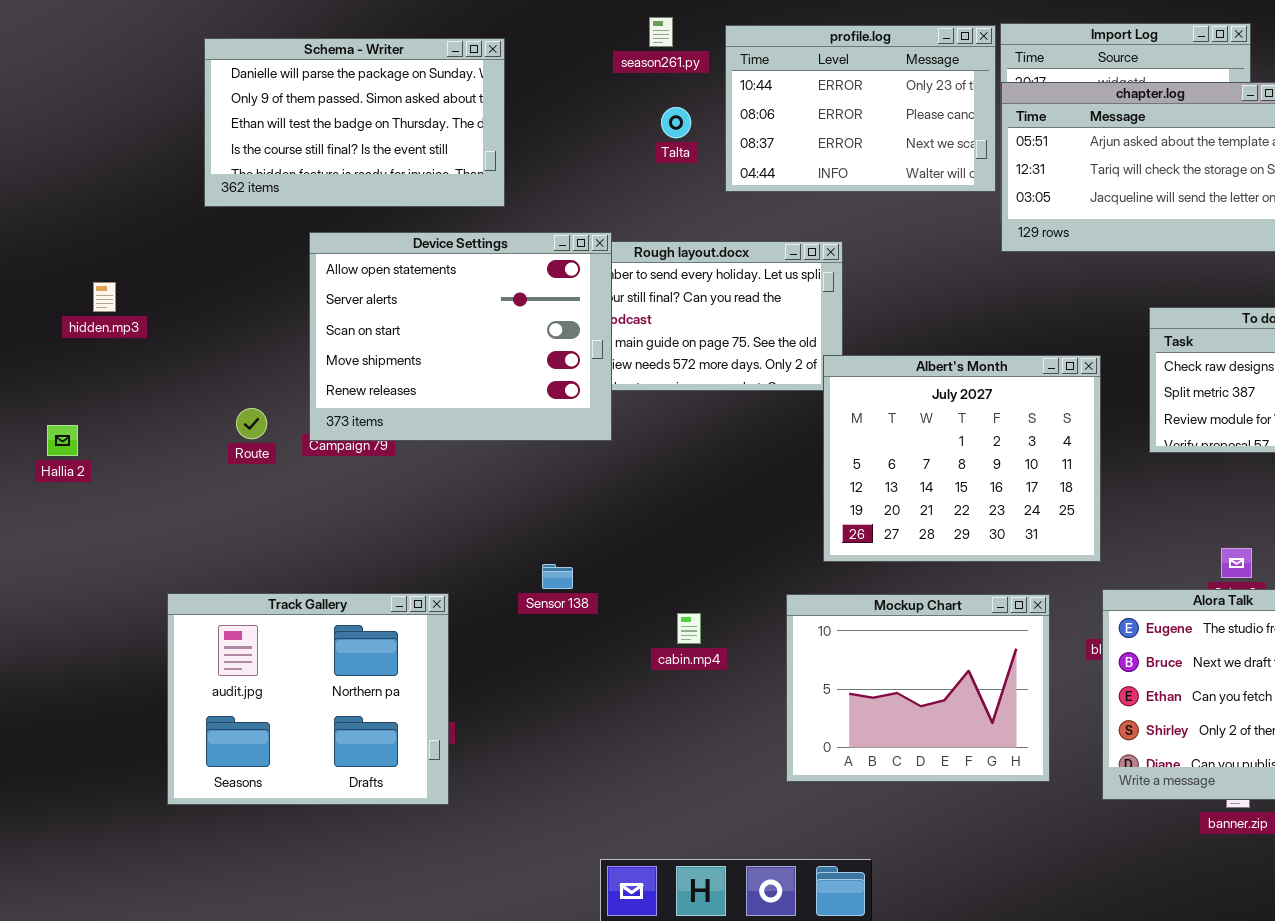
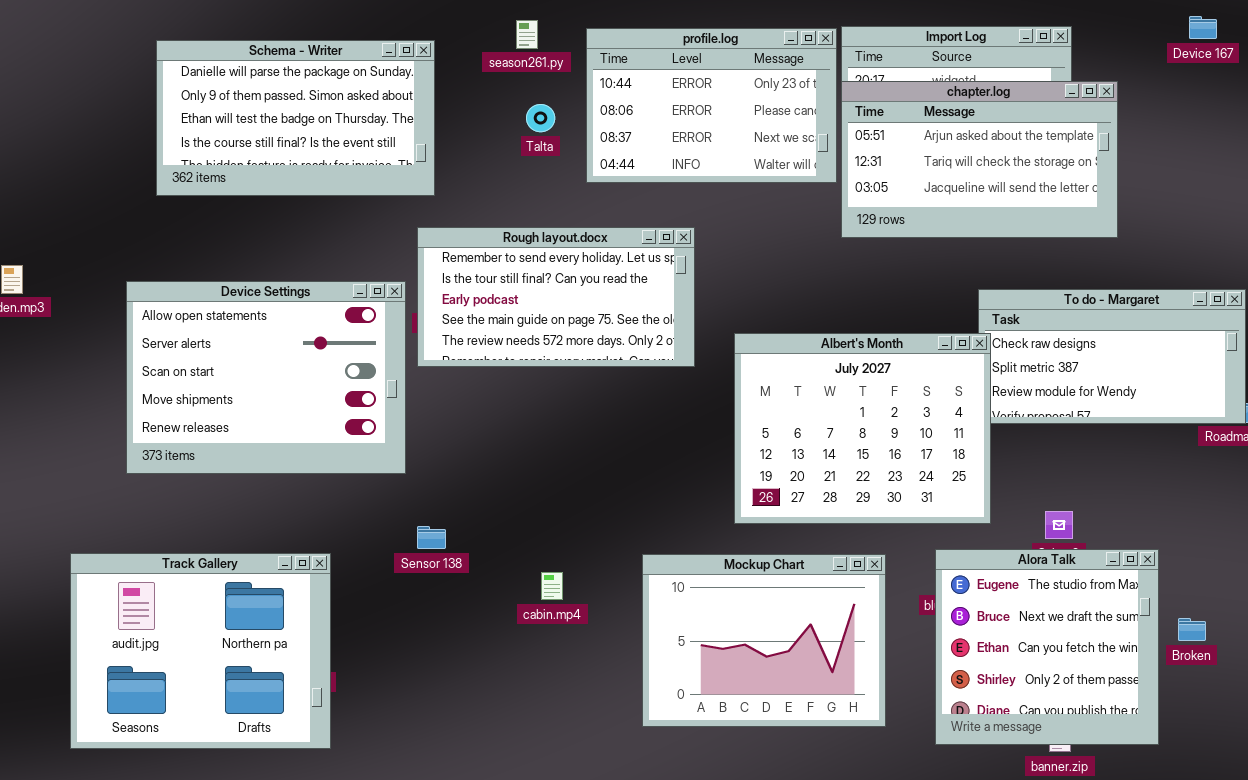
Schema - Writer: [204,38,505,207] -> [156,40,435,196], moved
Device Settings: [309,232,612,441] -> [126,281,406,474], moved
Albert's Month: [823,355,1101,562] -> [734,333,991,524], moved

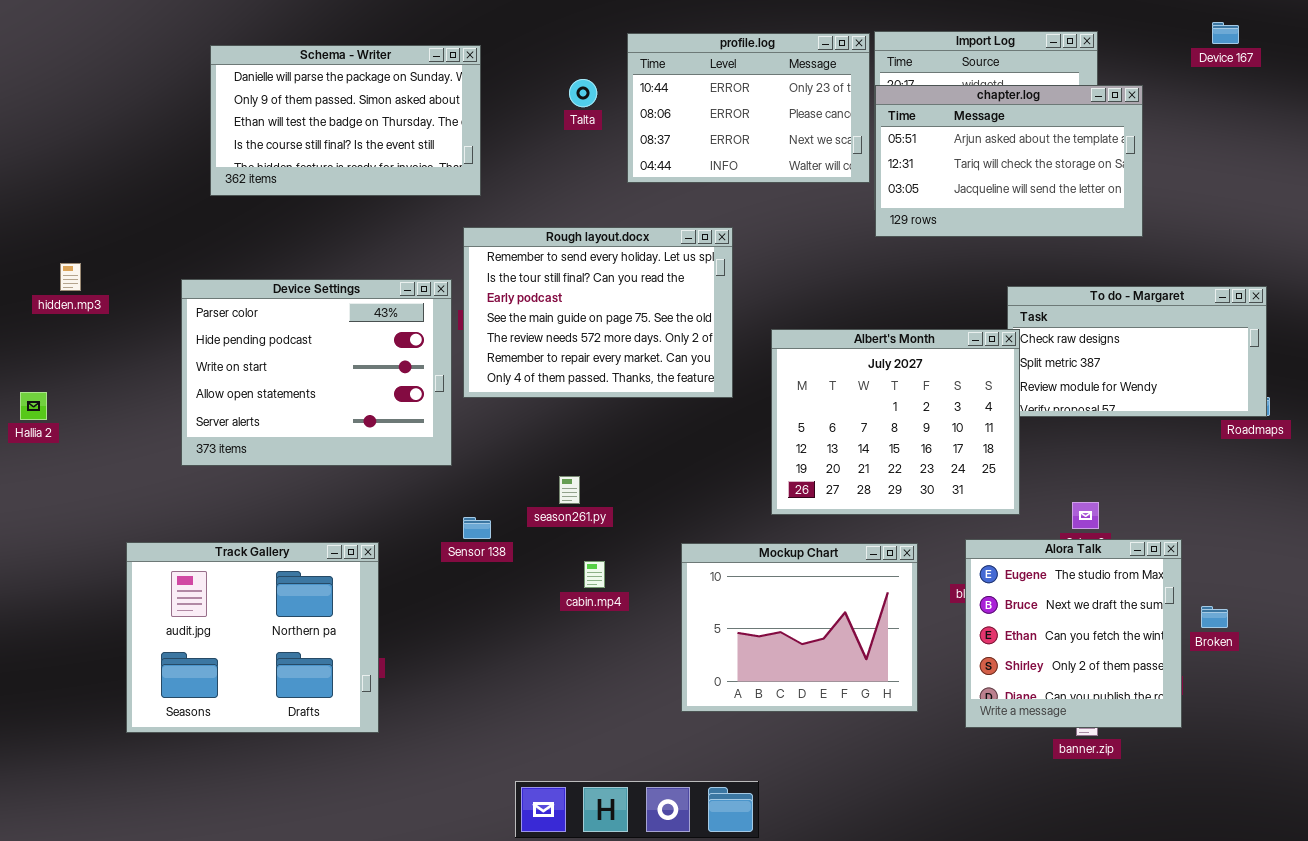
season261.py: [516,20,538,49] -> [559,476,580,504], moved
Talta: [526,104,555,132] -> [569,79,597,107], moved
Rough layout.docx: [417,227,695,367] -> [463,227,733,398], resized
Device Settings: [126,281,406,474] -> [181,279,452,466], scrolled up 3 rows

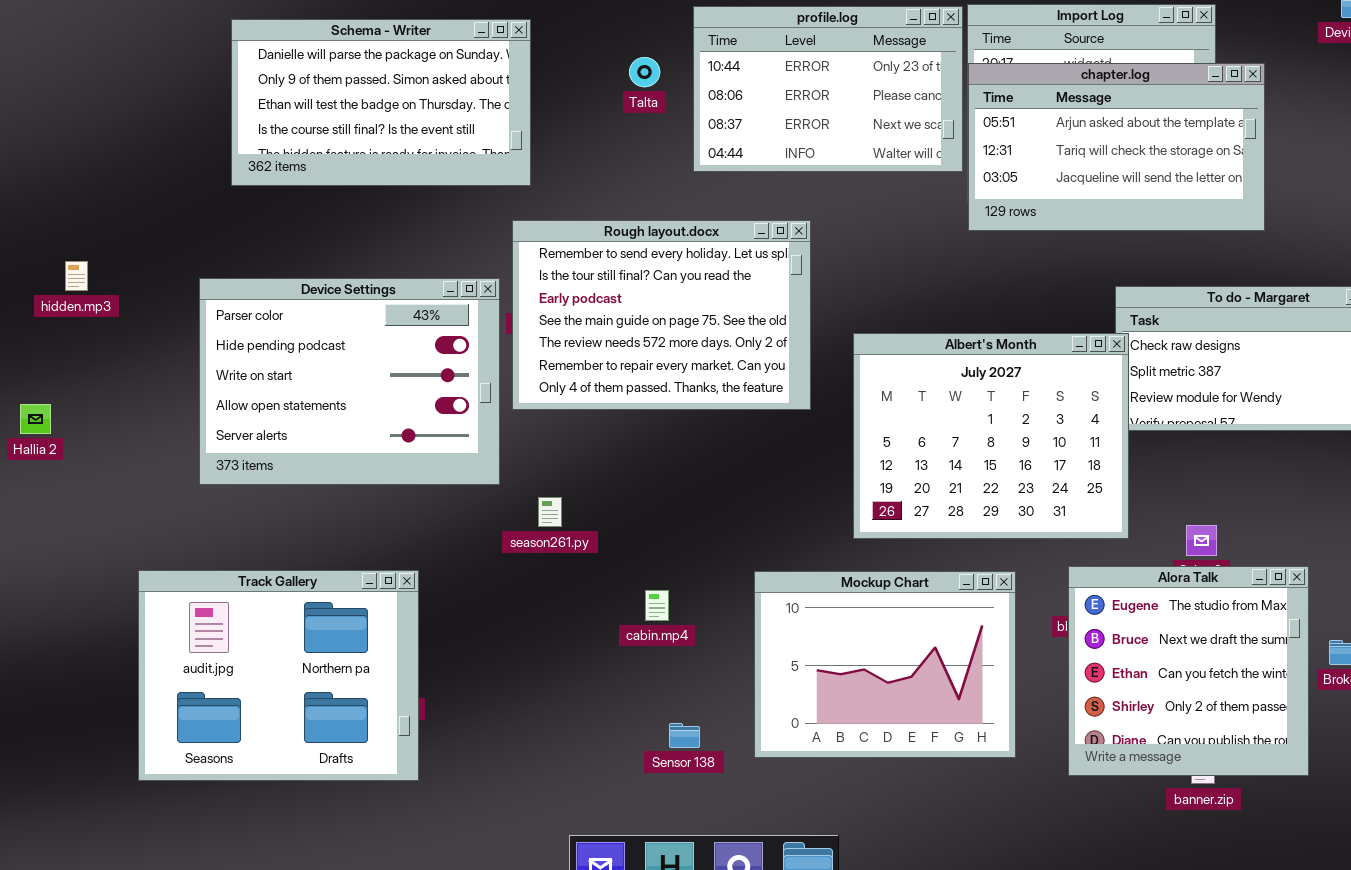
season261.py: [559,476,580,504] -> [538,497,562,527], moved
Sensor 138: [463,517,491,539] -> [669,723,700,748], moved

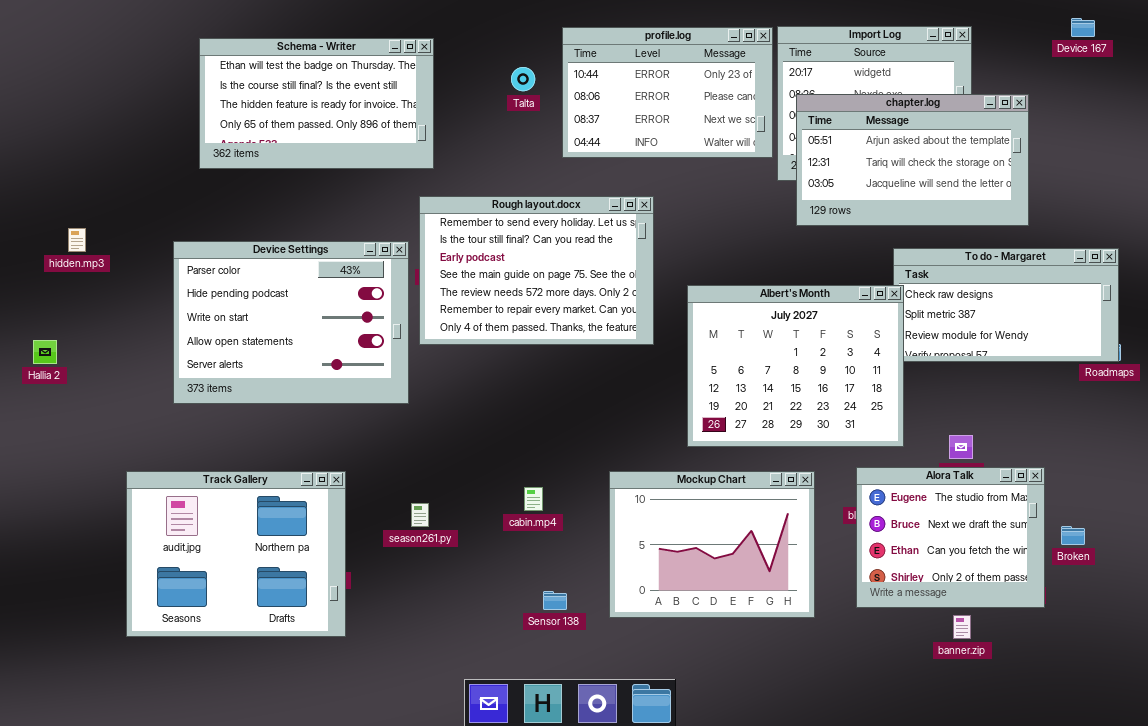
Schema - Writer: [231,19,531,186] -> [199,38,434,169], scrolled down 2 rows
chapter.log: [968,63,1265,231] -> [796,94,1029,226], moved
season261.py: [538,497,562,527] -> [411,503,429,527], moved
Alora Talk: [1068,566,1309,776] -> [856,467,1045,608], resized

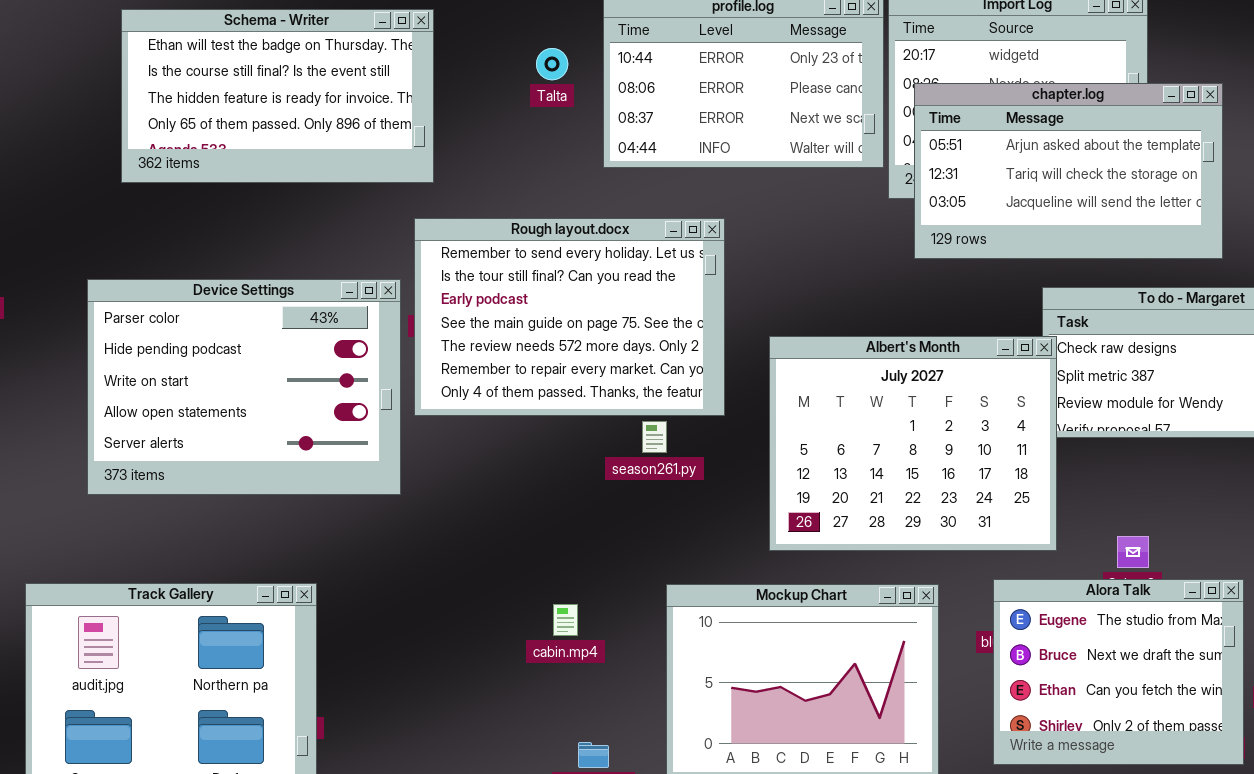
season261.py: [411,503,429,527] -> [642,421,667,453], moved

